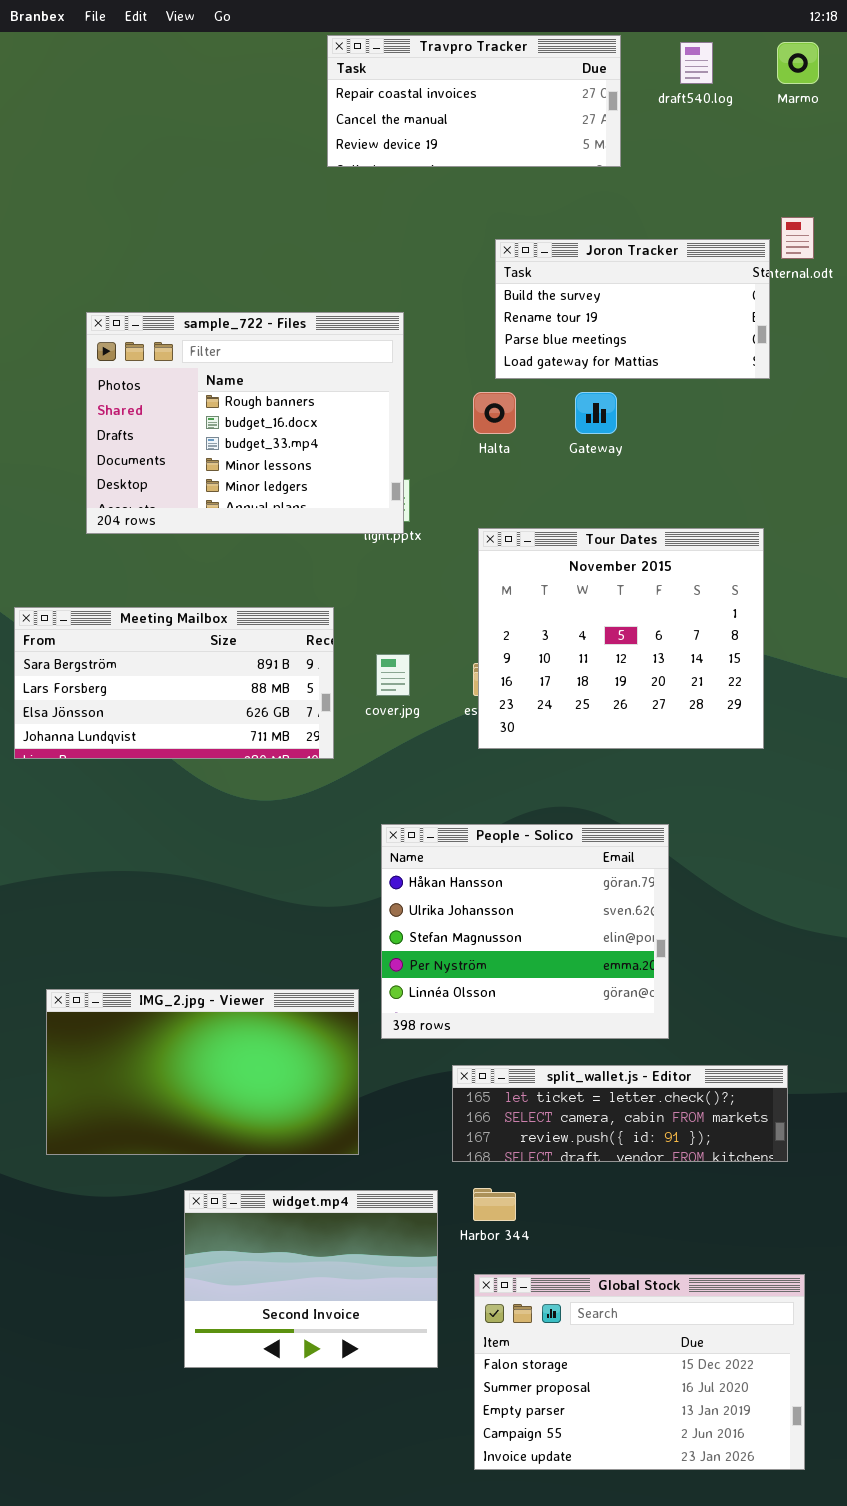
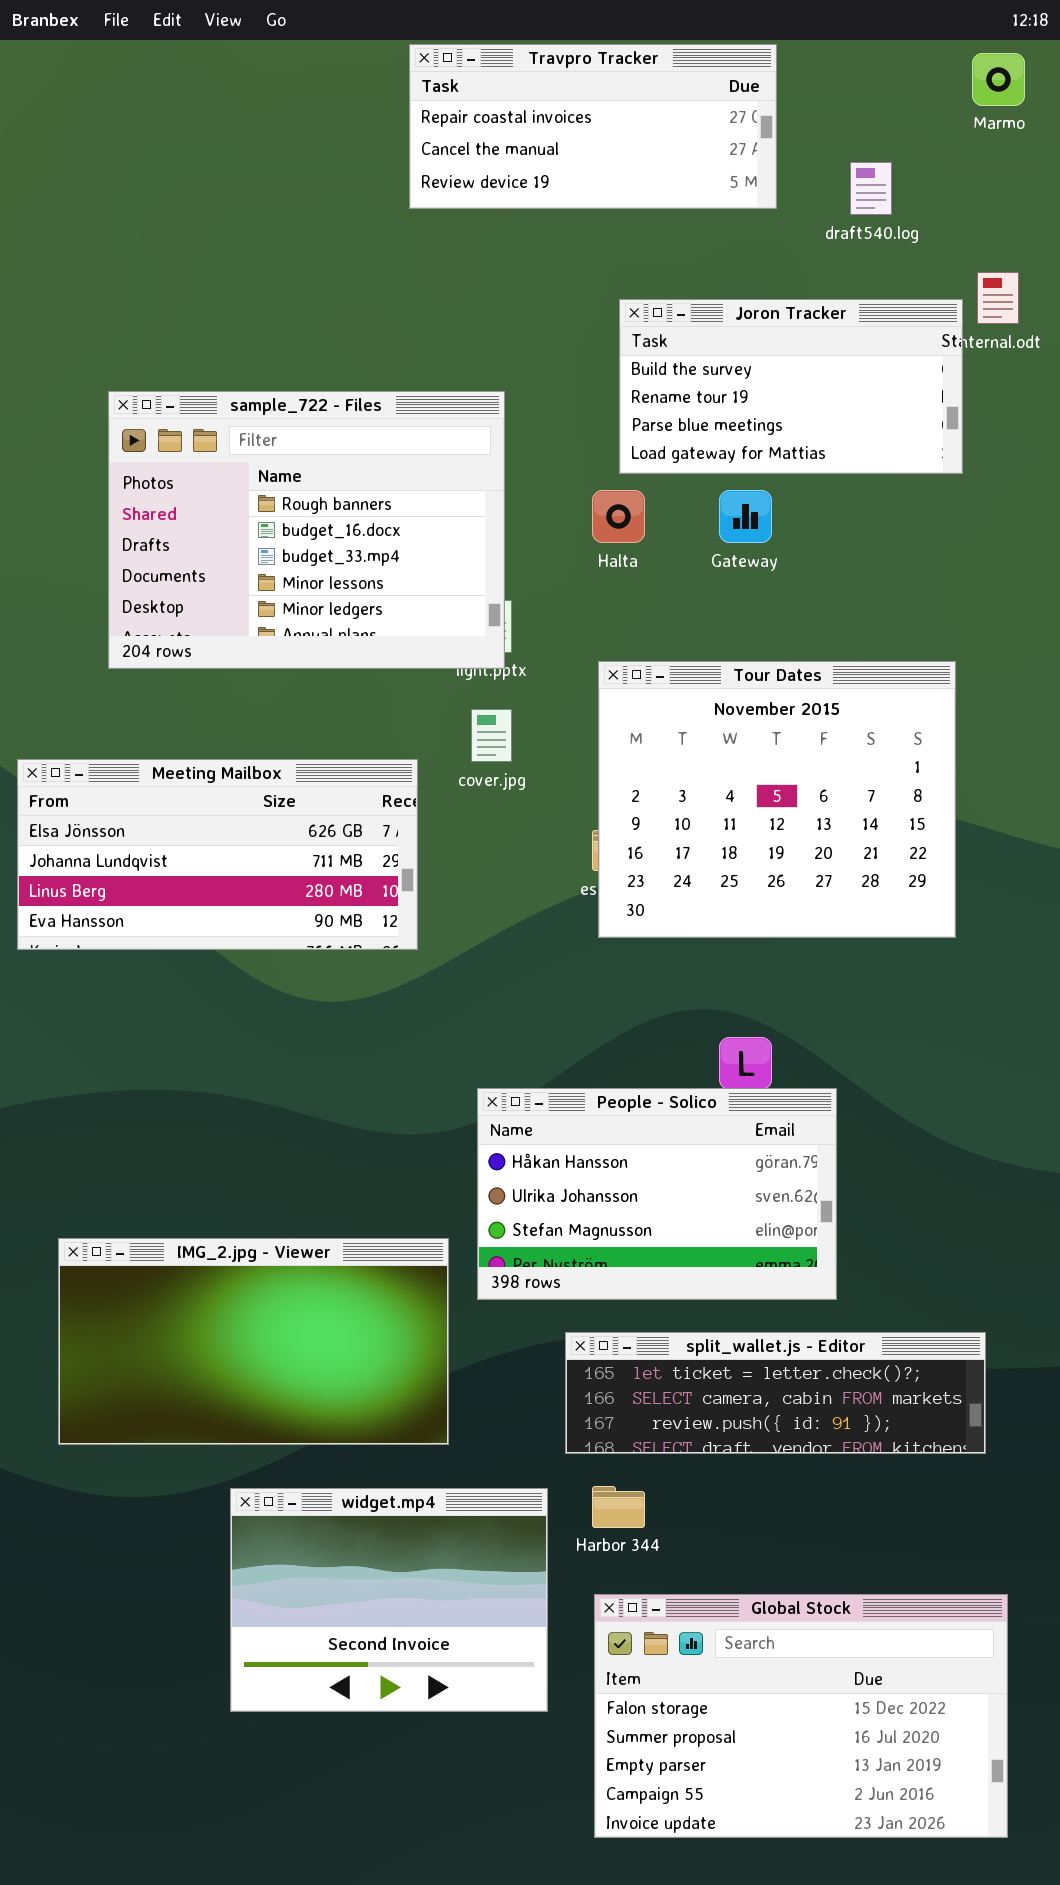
draft540.log: [680,42,713,84] -> [850,162,892,215], moved
Meeting Mailbox: [14,607,334,759] -> [17,759,418,950], scrolled down 2 rows
cover.jpg: [376,654,410,696] -> [471,709,512,762], moved
People - Solico: [381,824,669,1039] -> [477,1088,837,1300], resized

